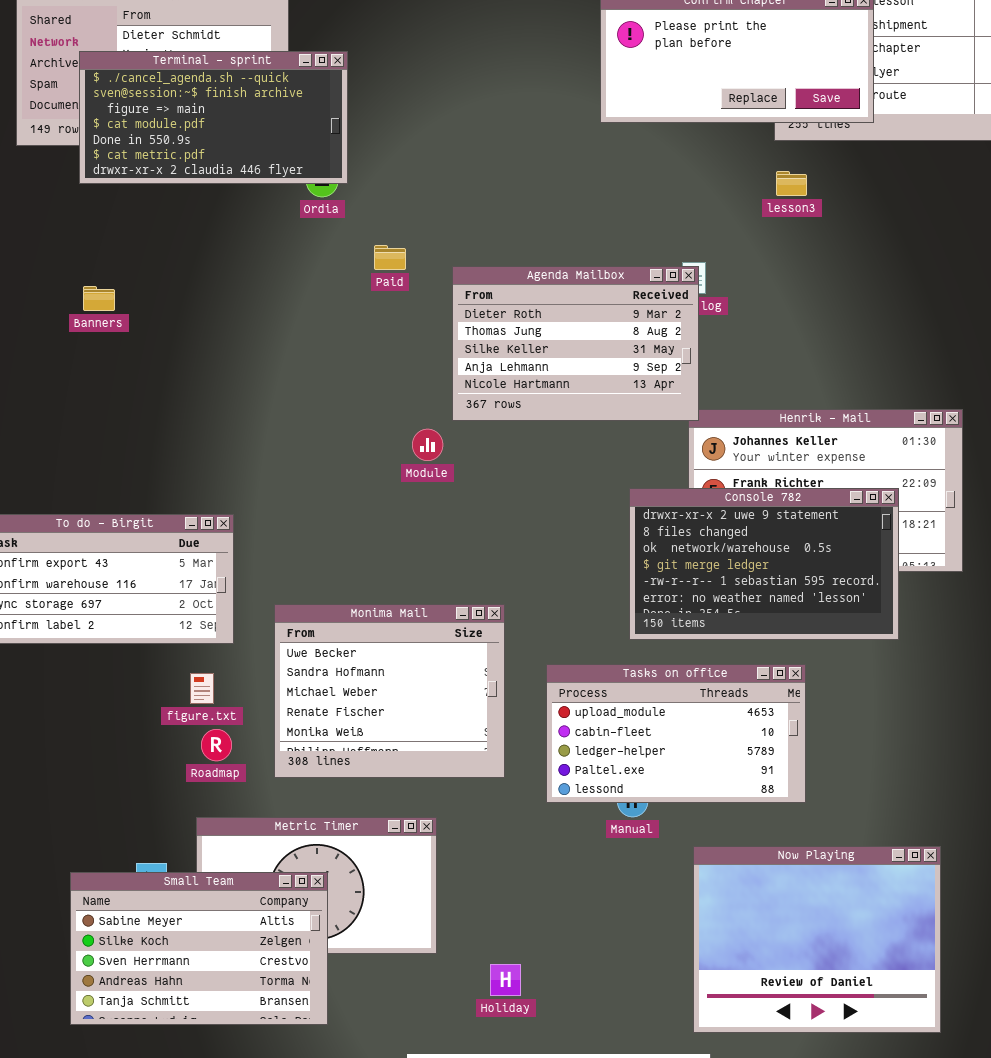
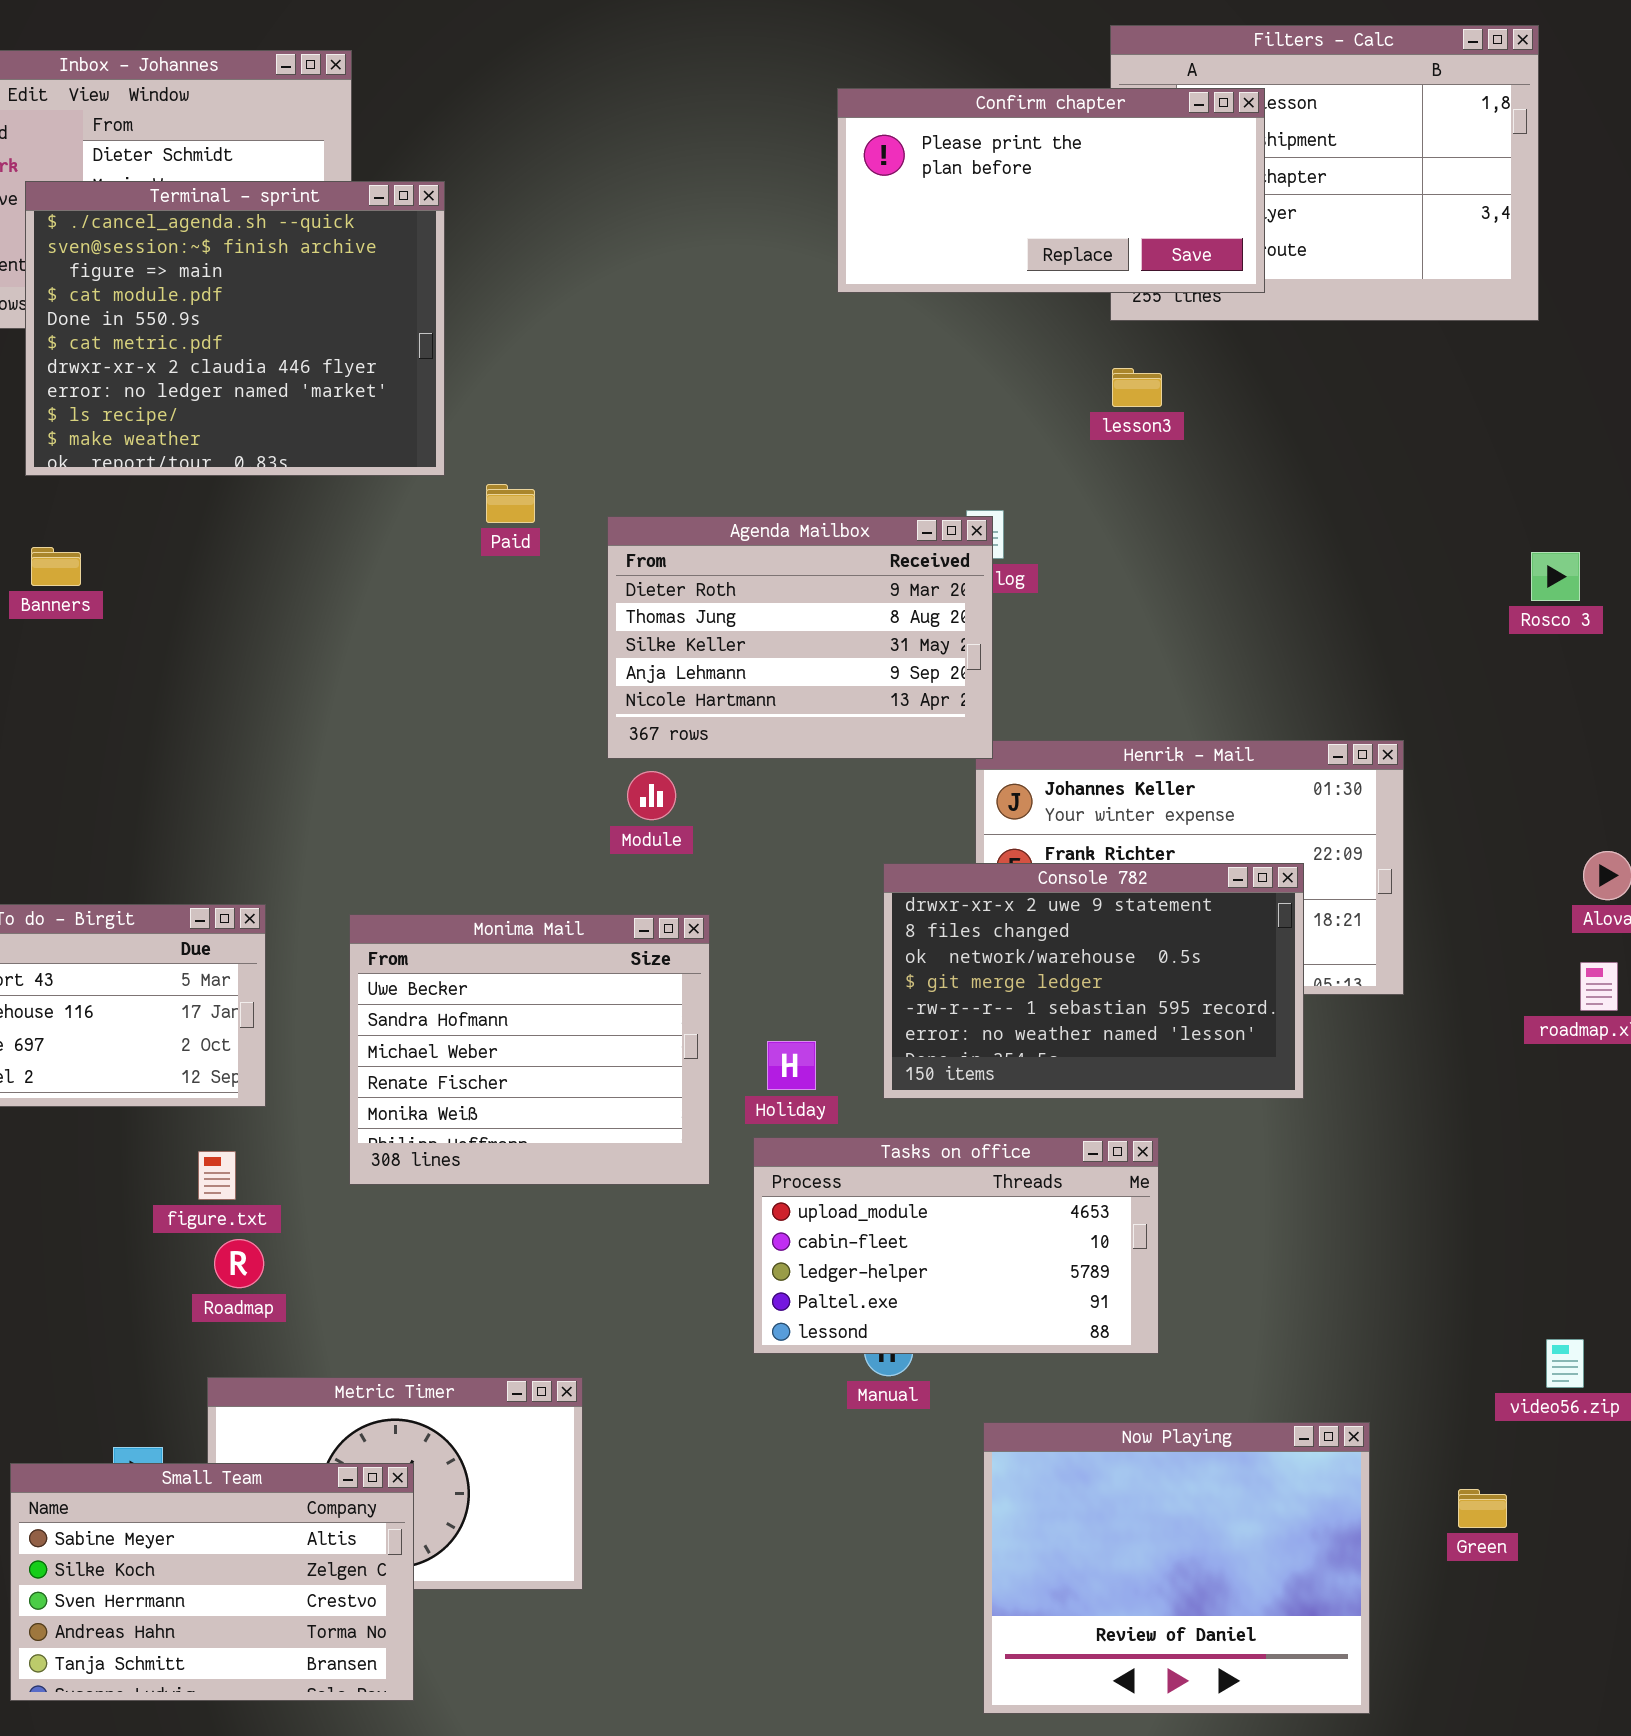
Terminal - sprint: [79,51,348,184] -> [25,181,445,476], resized
Module: [412,429,443,461] -> [627,771,676,820], moved
Monima Mail: [274,604,505,778] -> [349,914,710,1185], moved
Holiday: [490,964,521,996] -> [767,1041,816,1090], moved

